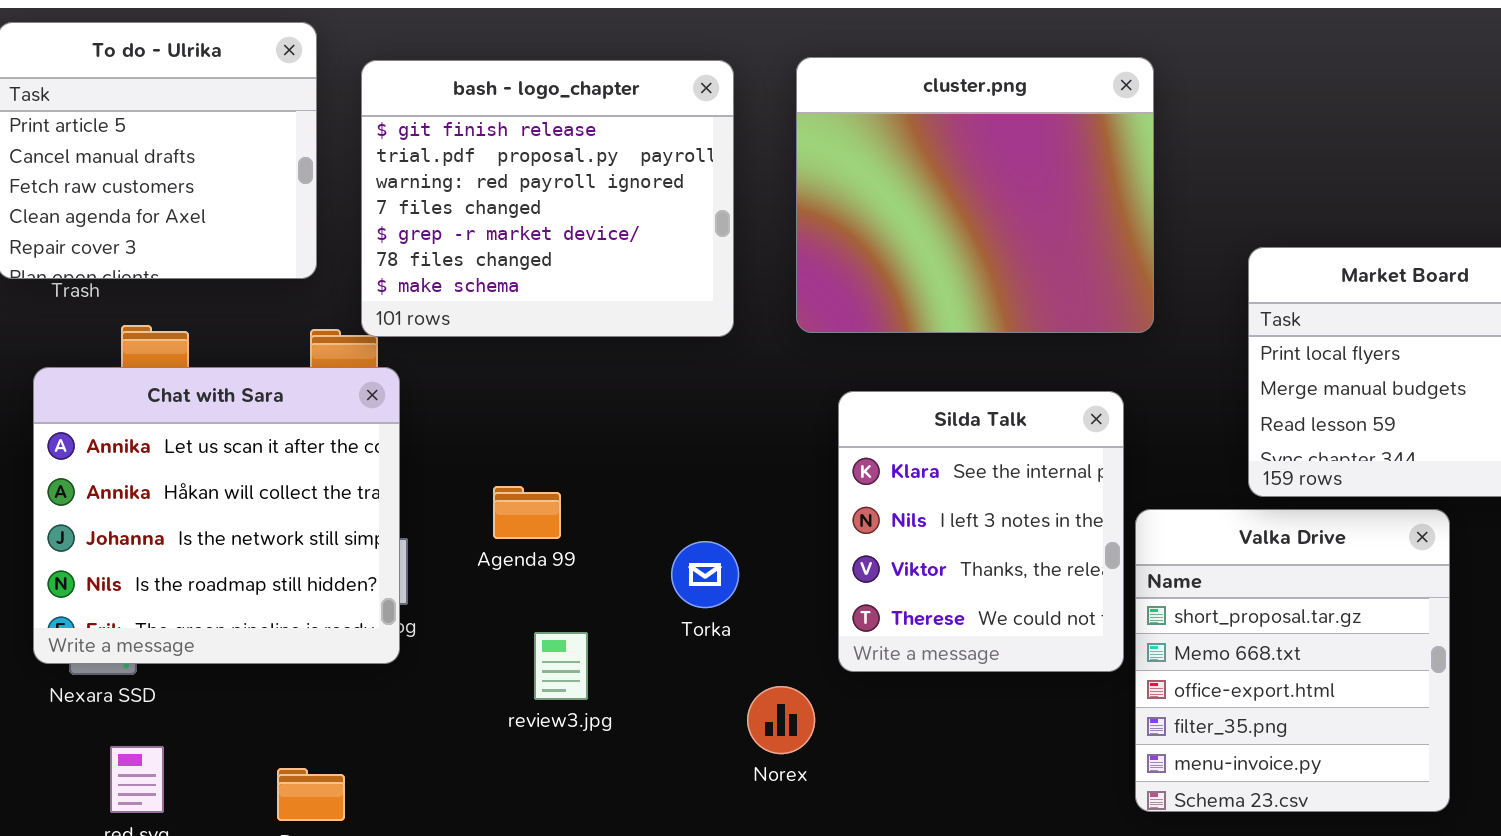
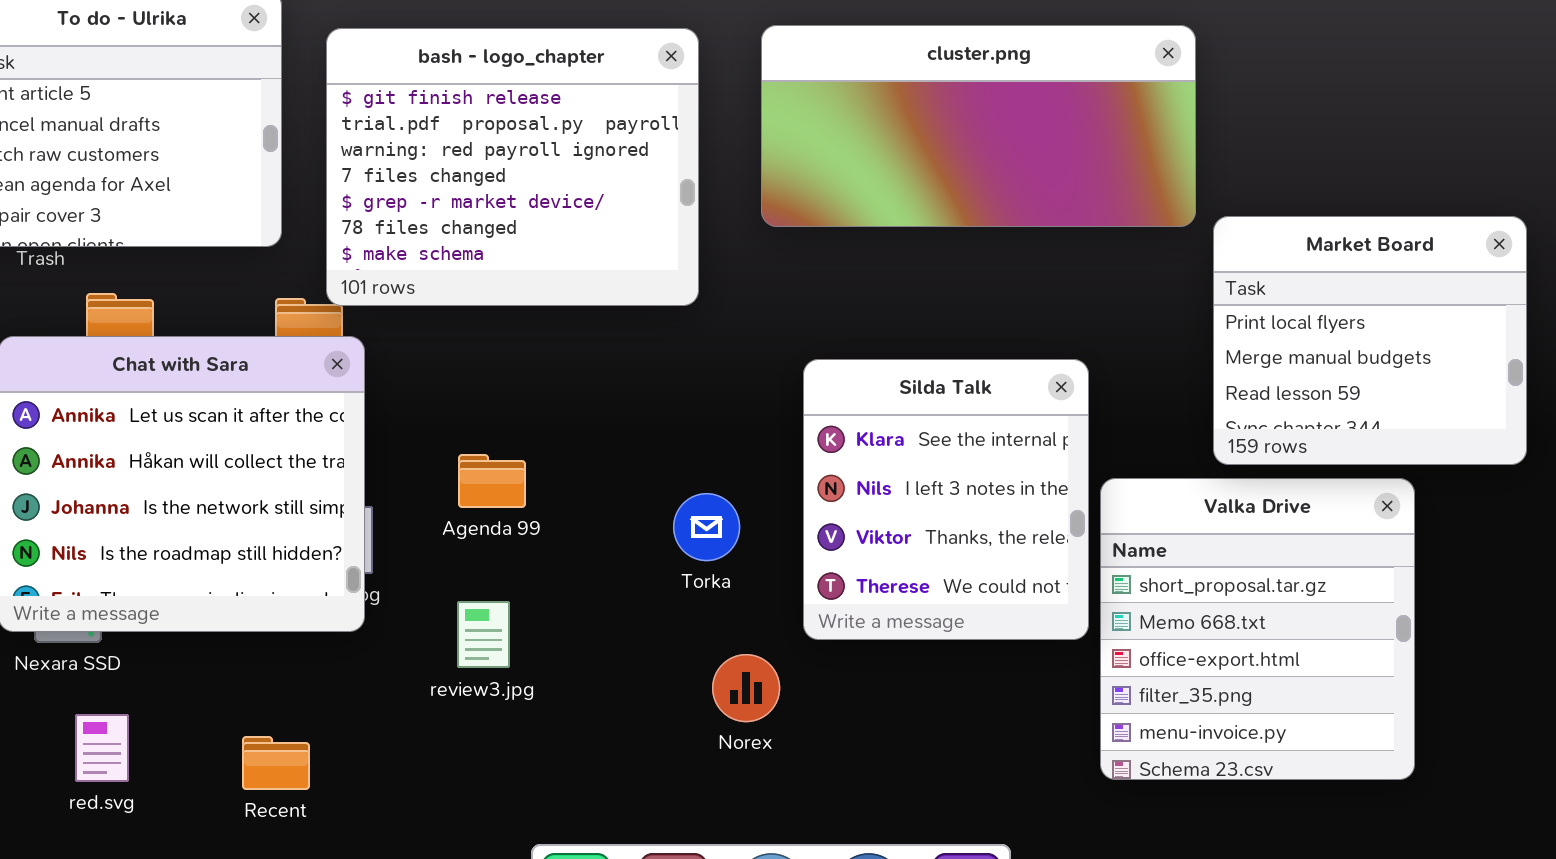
cluster.png: [796,57,1154,333] -> [761,25,1196,227], resized
Torka: [671,541,739,608] -> [673,493,740,561], moved
review3.jpg: [534,632,588,700] -> [457,601,510,668], moved

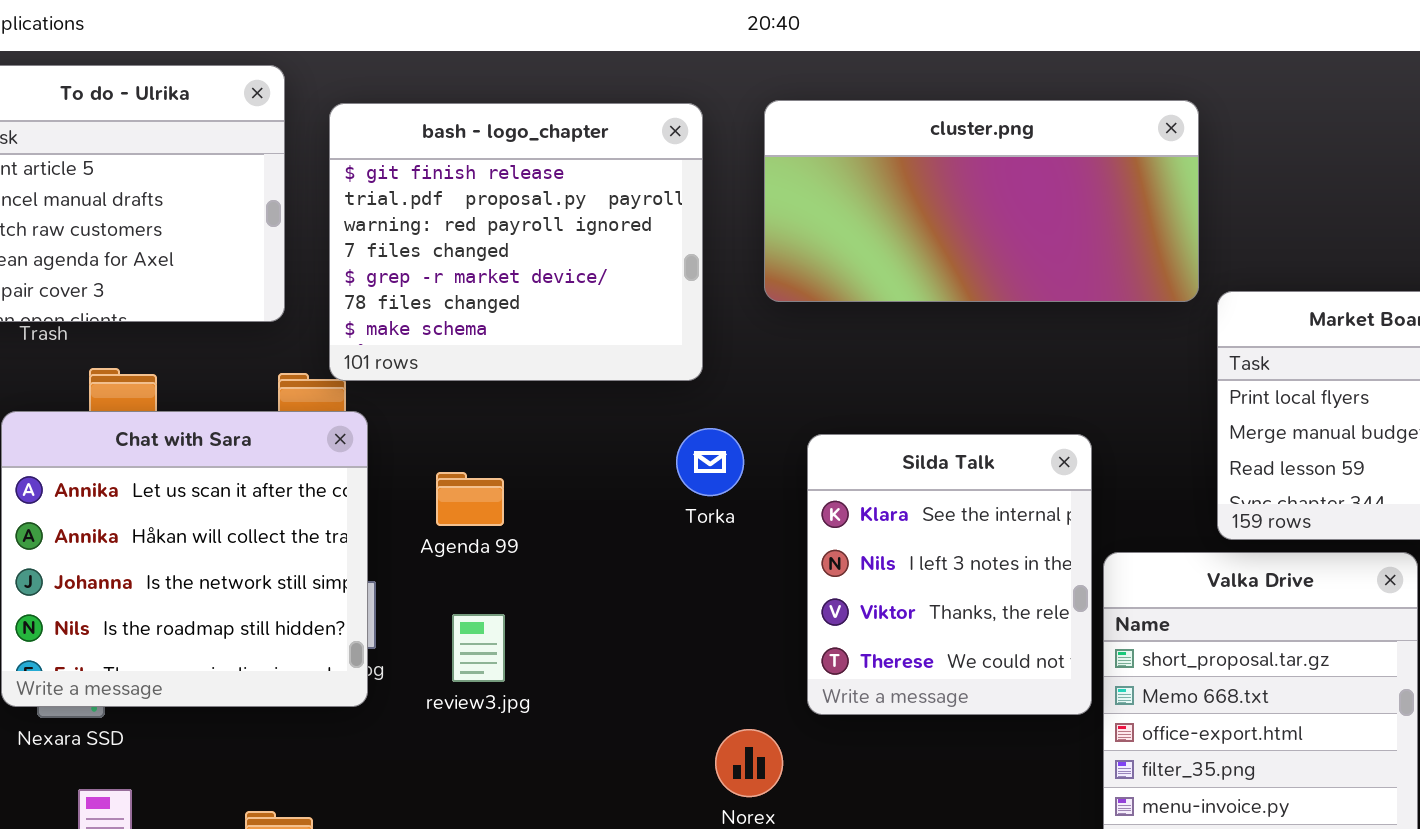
Agenda 99: [458,454,526,508] -> [436,472,504,526], moved
Torka: [673,493,740,561] -> [676,428,744,496], moved
review3.jpg: [457,601,510,668] -> [452,614,505,682], moved

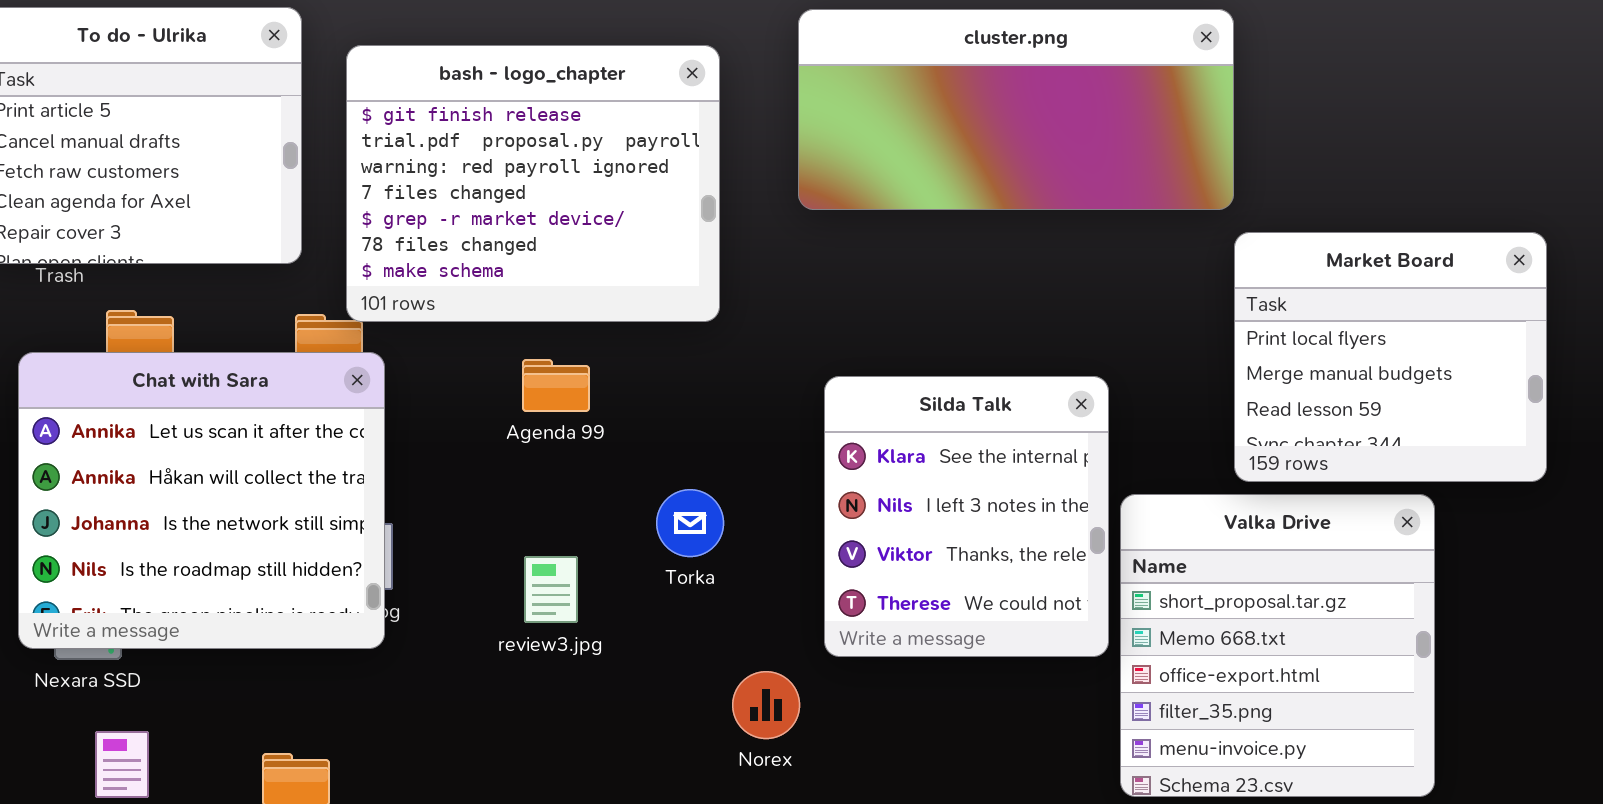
cluster.png: [764,100,1199,302] -> [798,9,1234,210], moved
Torka: [676,428,744,496] -> [656,489,724,557], moved
Agenda 99: [436,472,504,526] -> [522,359,590,412], moved
review3.jpg: [452,614,505,682] -> [524,556,578,623], moved

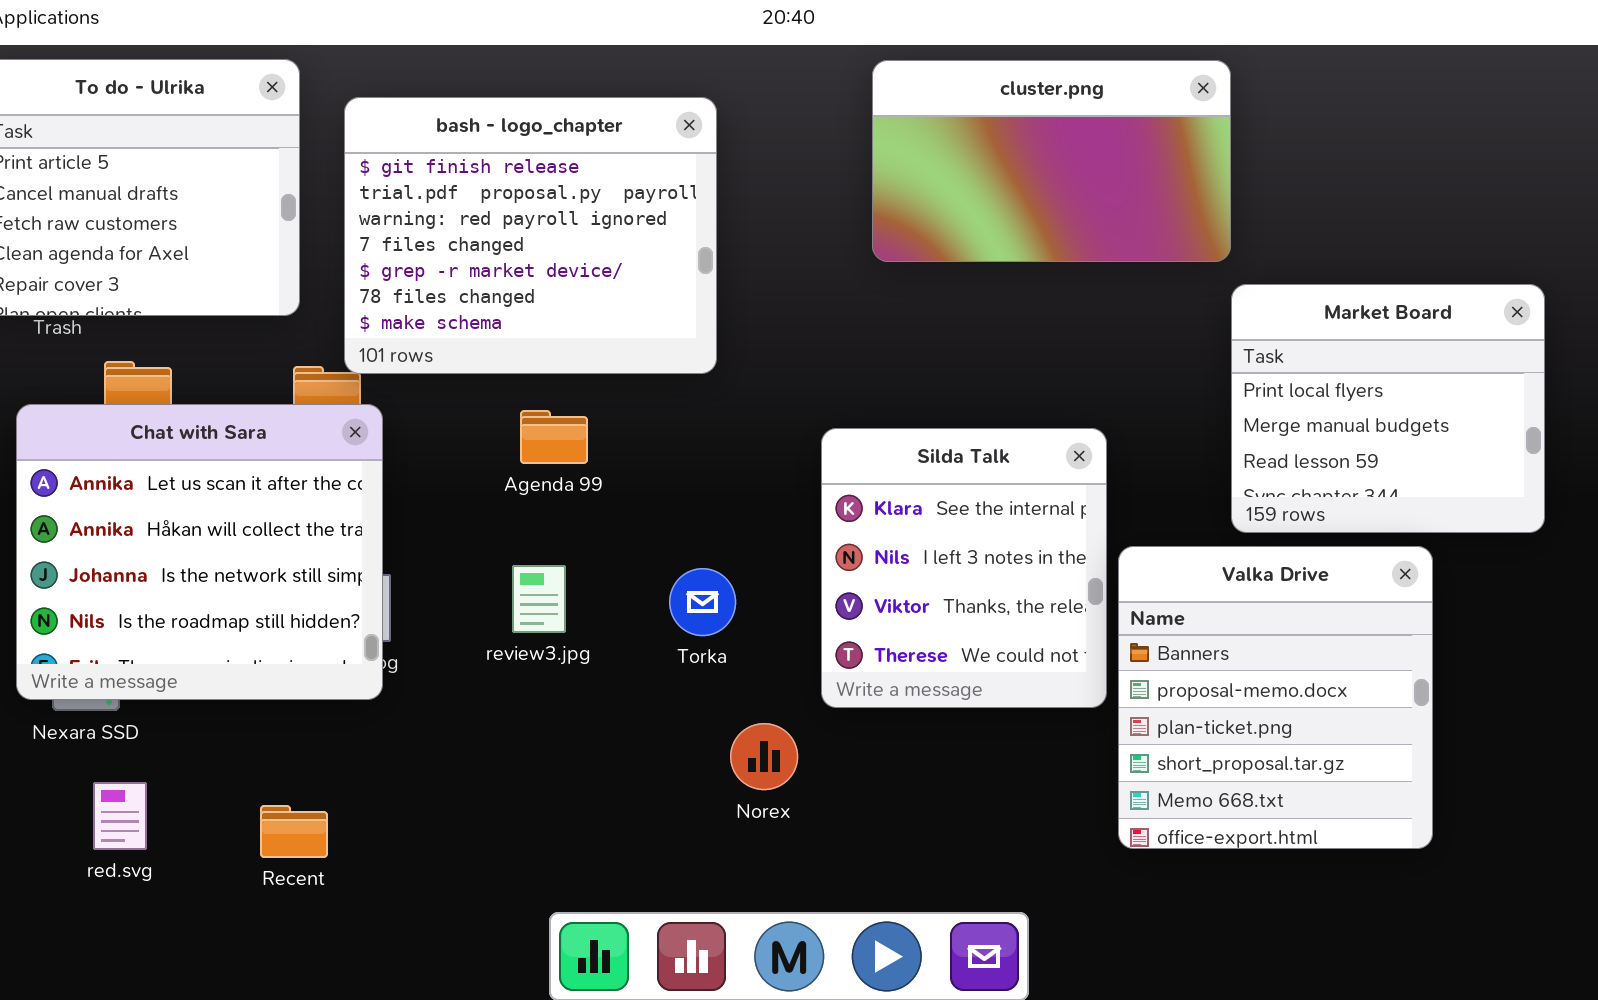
cluster.png: [798,9,1234,210] -> [872,60,1231,262], resized
Torka: [656,489,724,557] -> [669,568,736,636], moved
Valka Drive: [1120,494,1435,797] -> [1118,546,1433,849], scrolled up 3 rows
review3.jpg: [524,556,578,623] -> [512,565,566,633], moved

